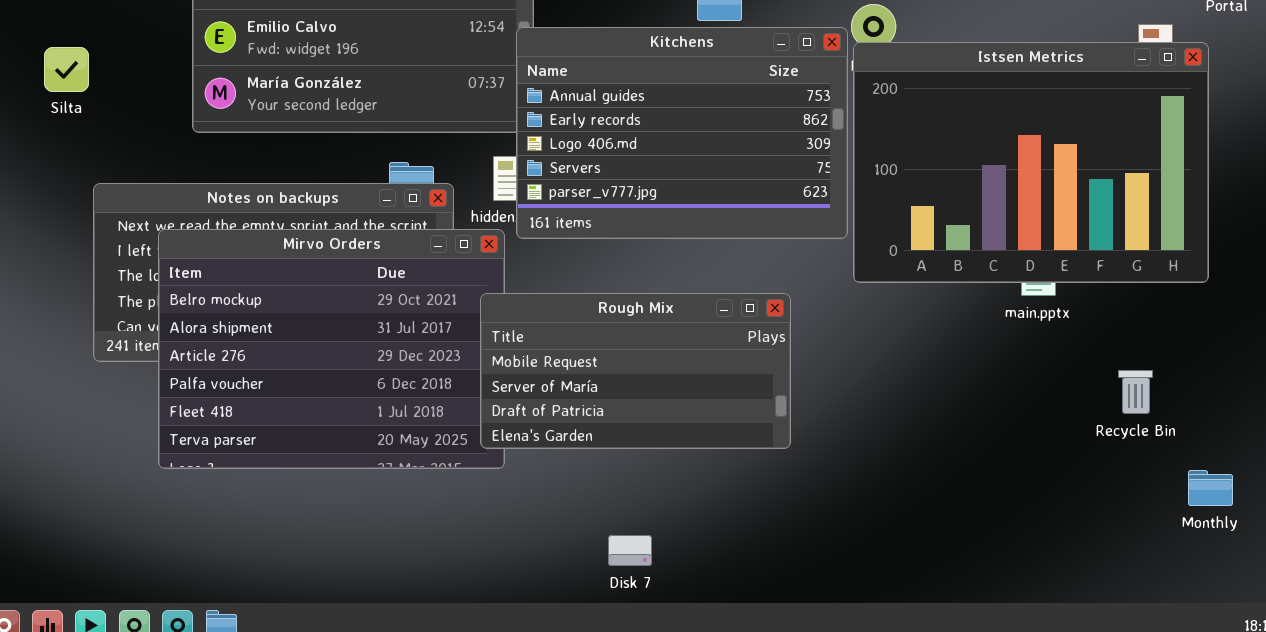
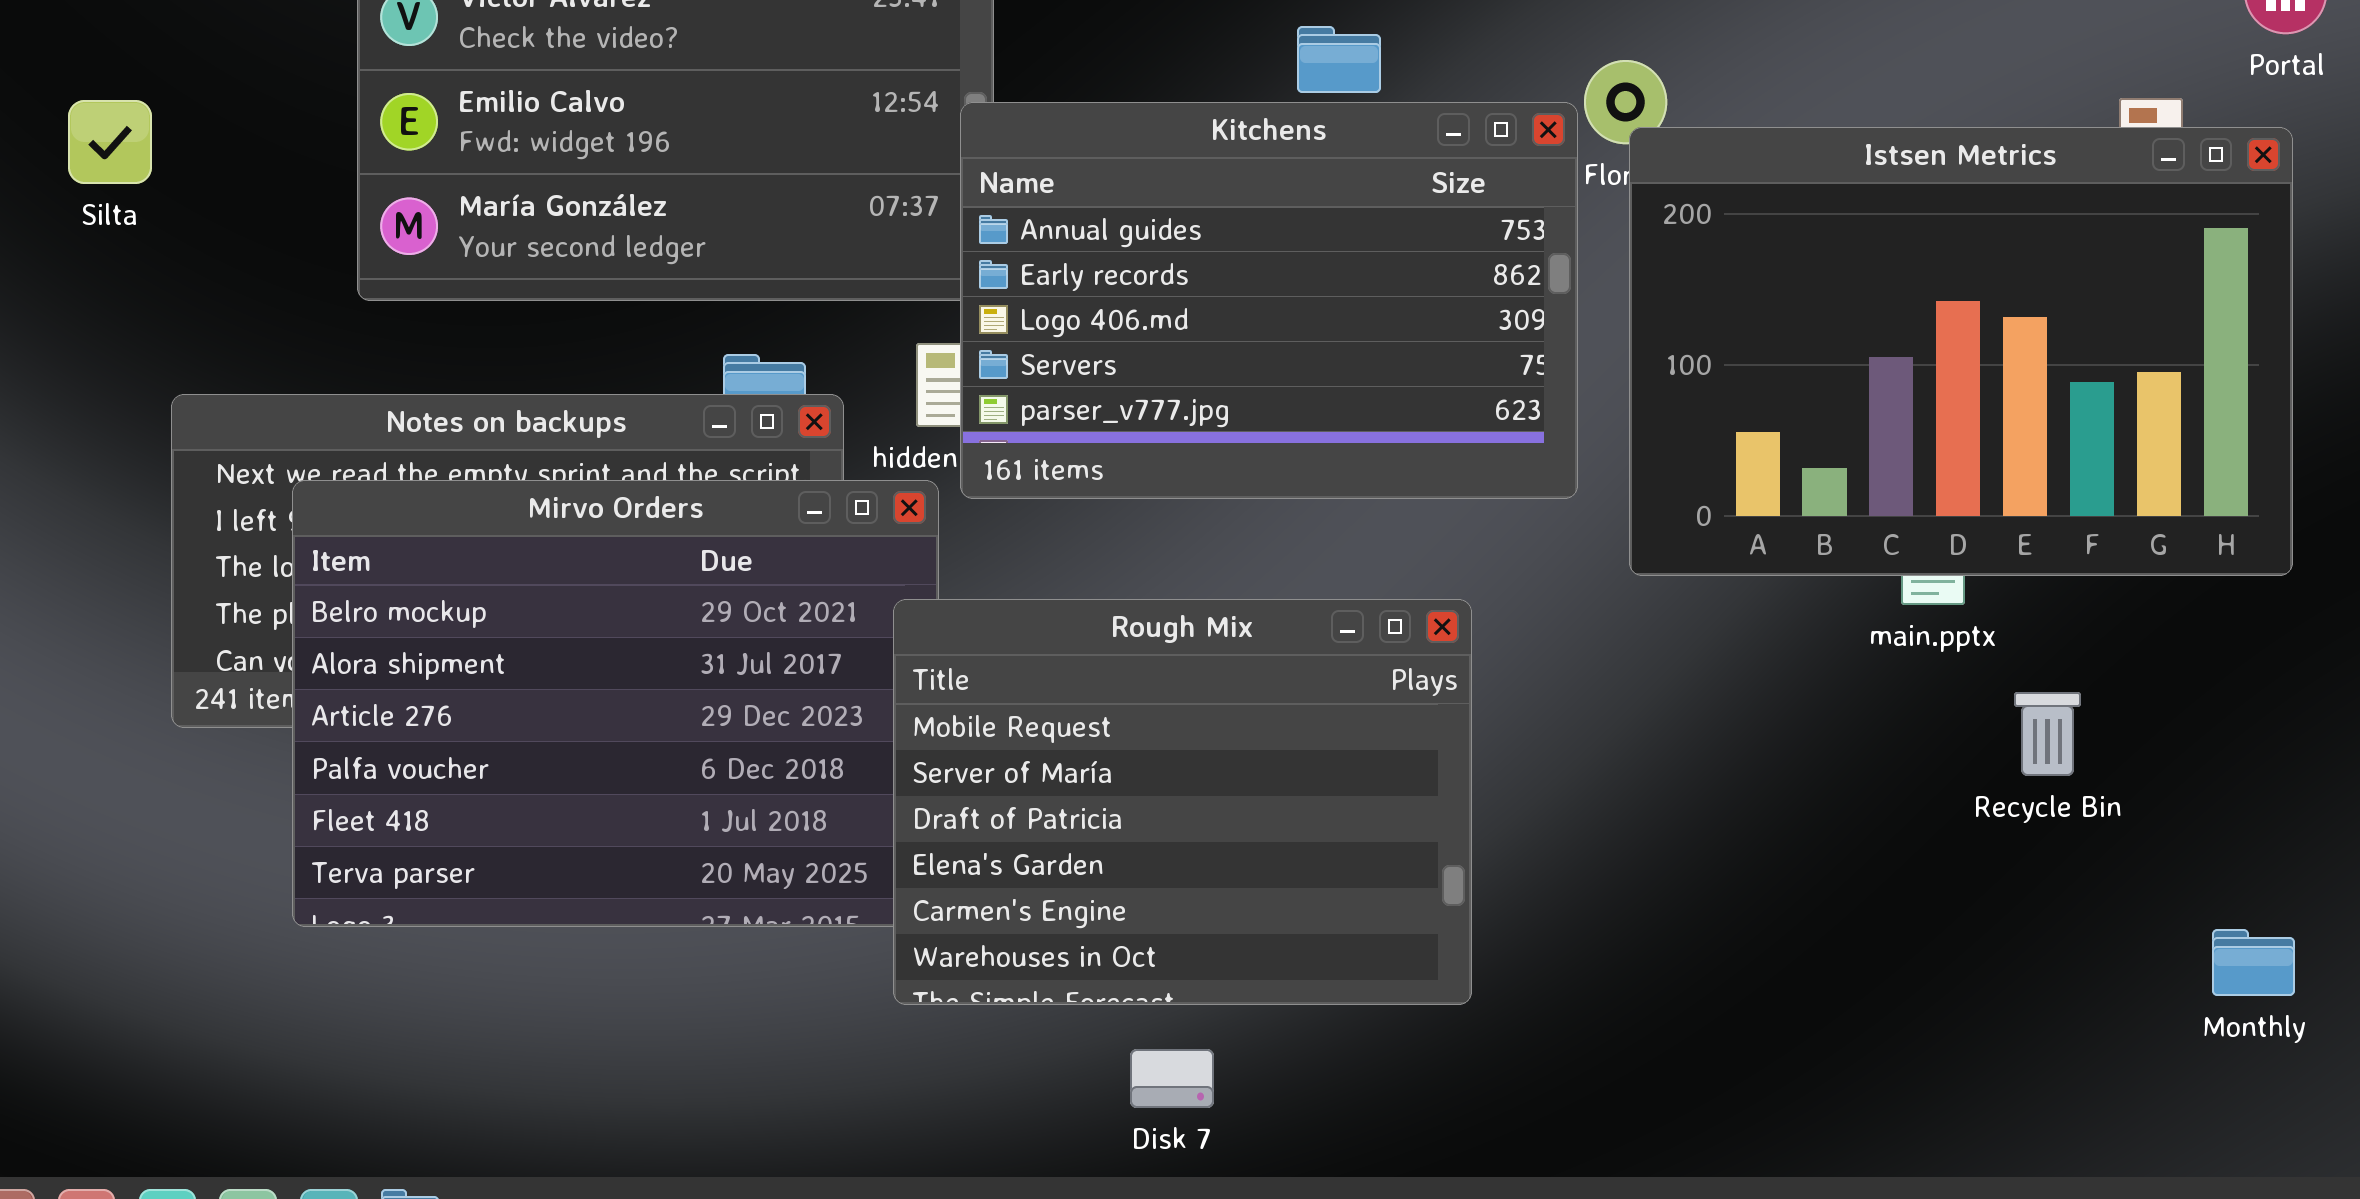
Istsen Metrics: [853,42,1209,283] -> [1629,127,2293,576], moved
Silta: [44,47,89,92] -> [68,100,152,184], moved
Rough Mix: [480,293,791,449] -> [893,599,1472,1005], resized
Recycle Bin: [1118,370,1153,414] -> [2014,692,2081,776], moved

